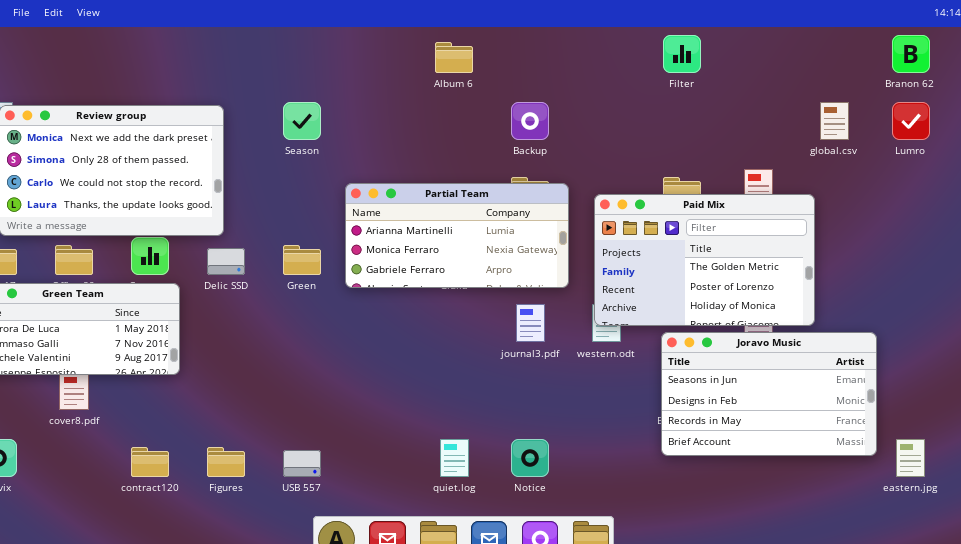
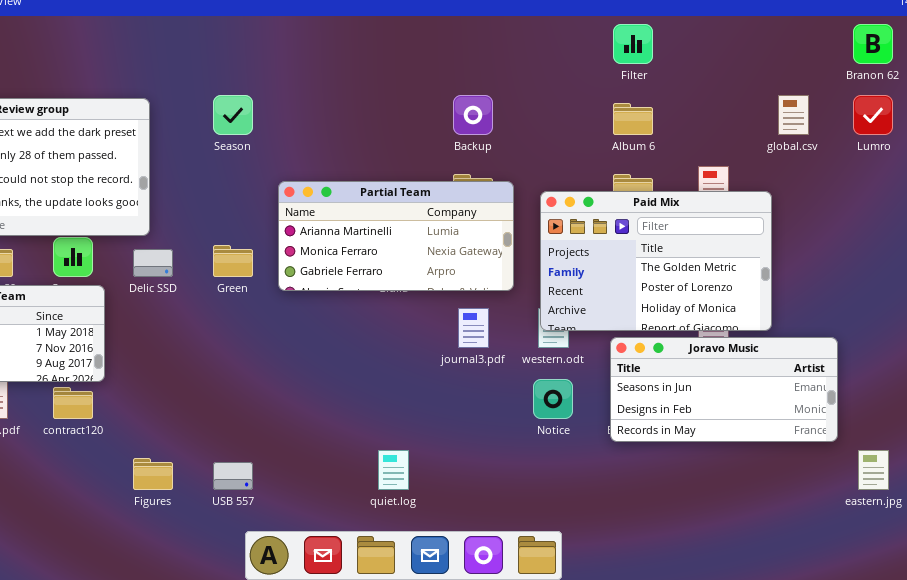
Album 6: [435,42,473,73] -> [613,103,653,135], moved
Joravo Music: [661,332,877,456] -> [610,337,838,442], resized
Notice: [511,439,549,477] -> [533,379,573,419], moved
contract120: [131,447,169,477] -> [53,387,93,419], moved

